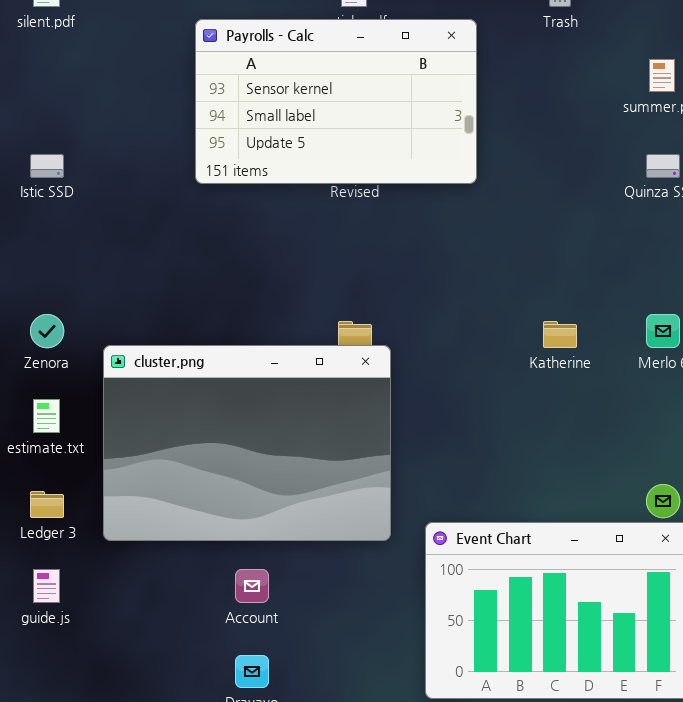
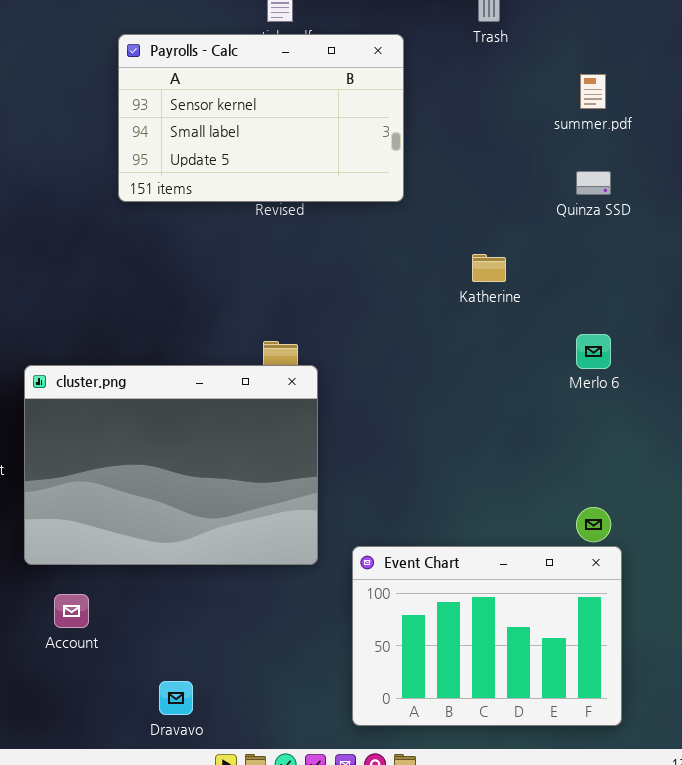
Katherine: [543,321,577,348] -> [472,254,506,282], moved
Account: [235,569,269,603] -> [54,594,89,628], moved

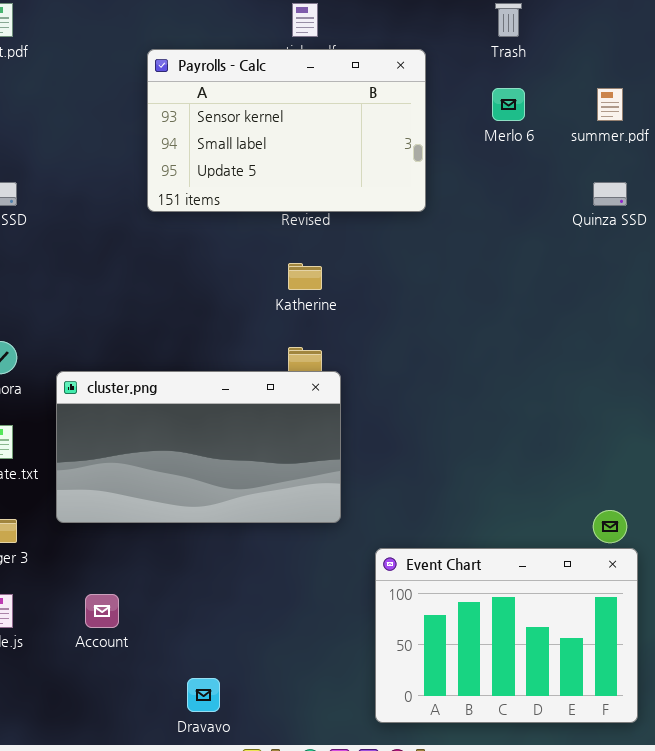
Katherine: [472,254,506,282] -> [288,263,322,290], moved
Merlo 6: [576,334,611,369] -> [492,88,525,121], moved
cluster.png: [24,365,318,565] -> [56,371,341,523], resized

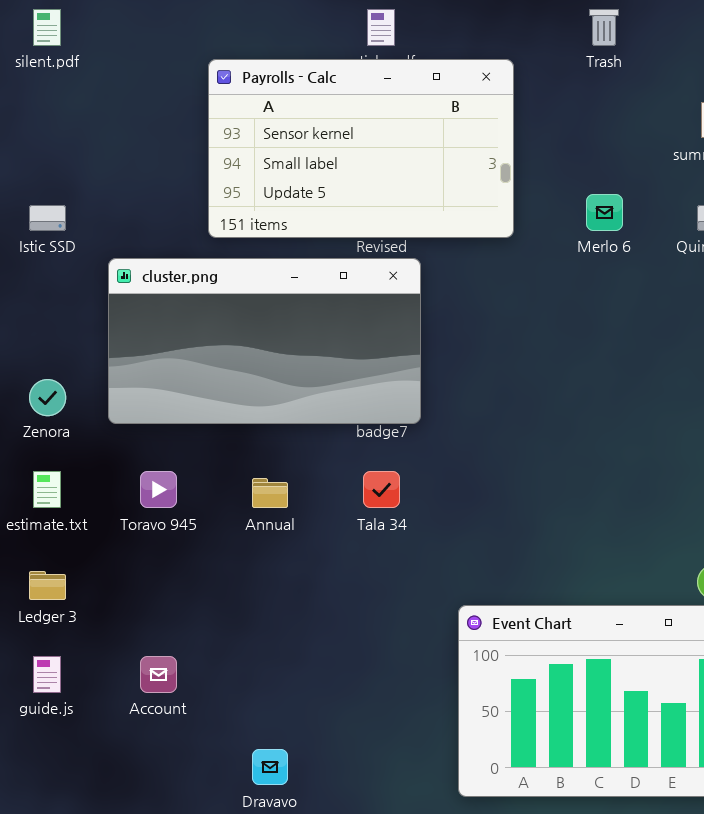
Merlo 6: [492,88,525,121] -> [586,194,623,231], moved
cluster.png: [56,371,341,523] -> [108,258,421,424], moved

